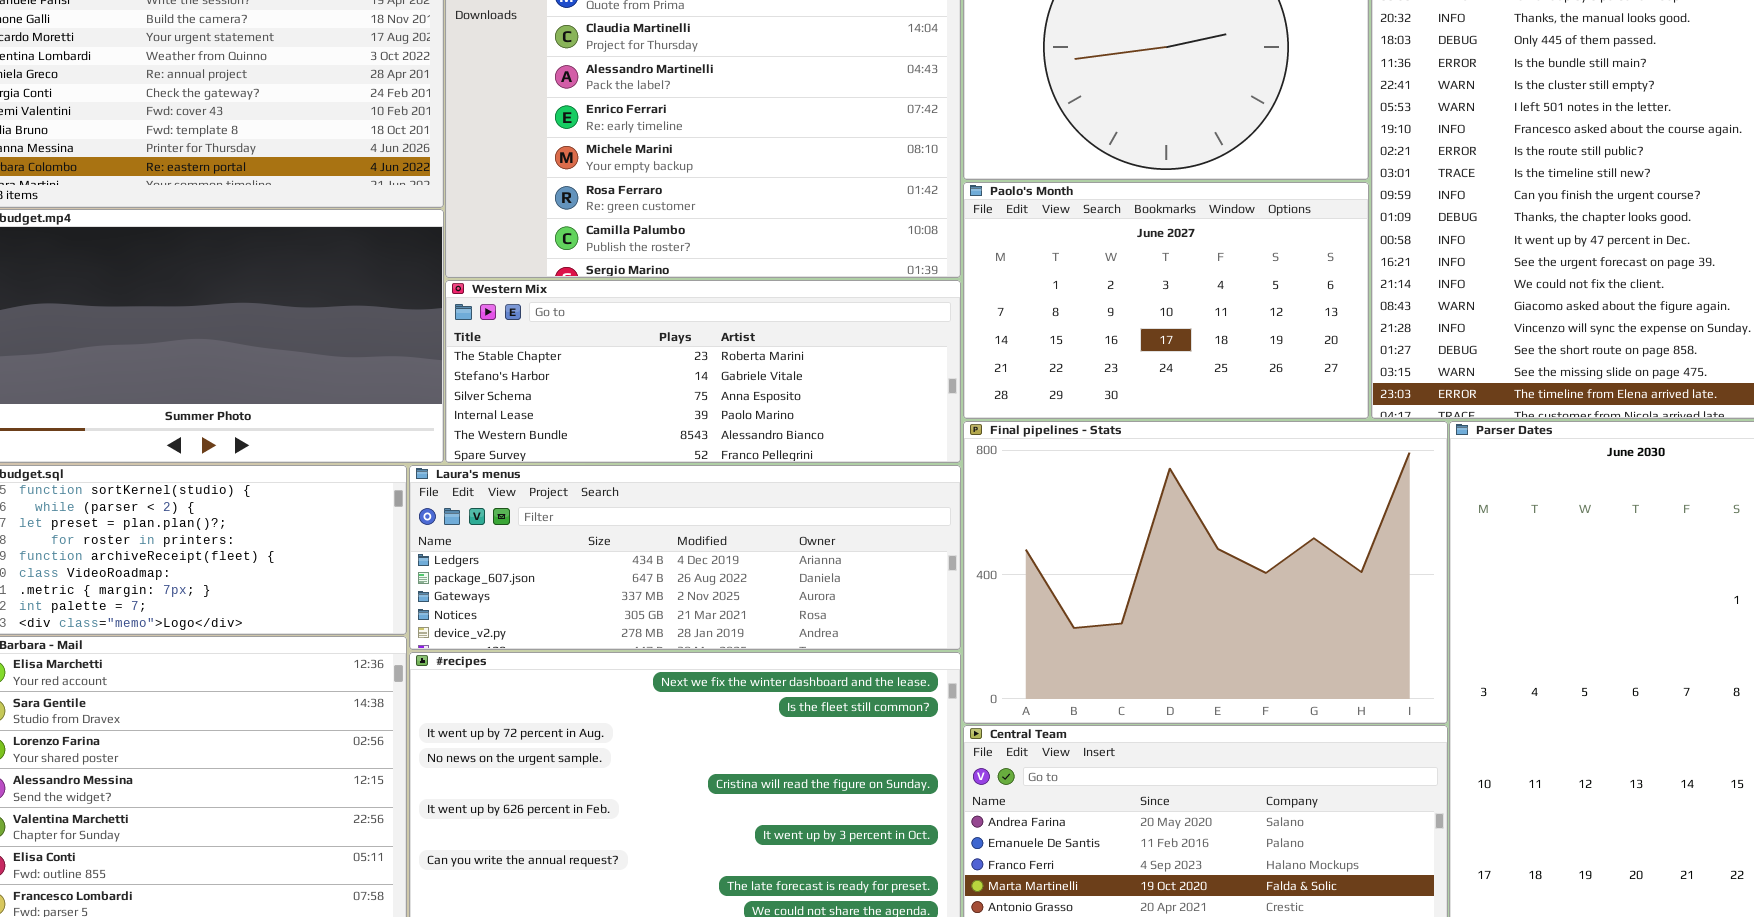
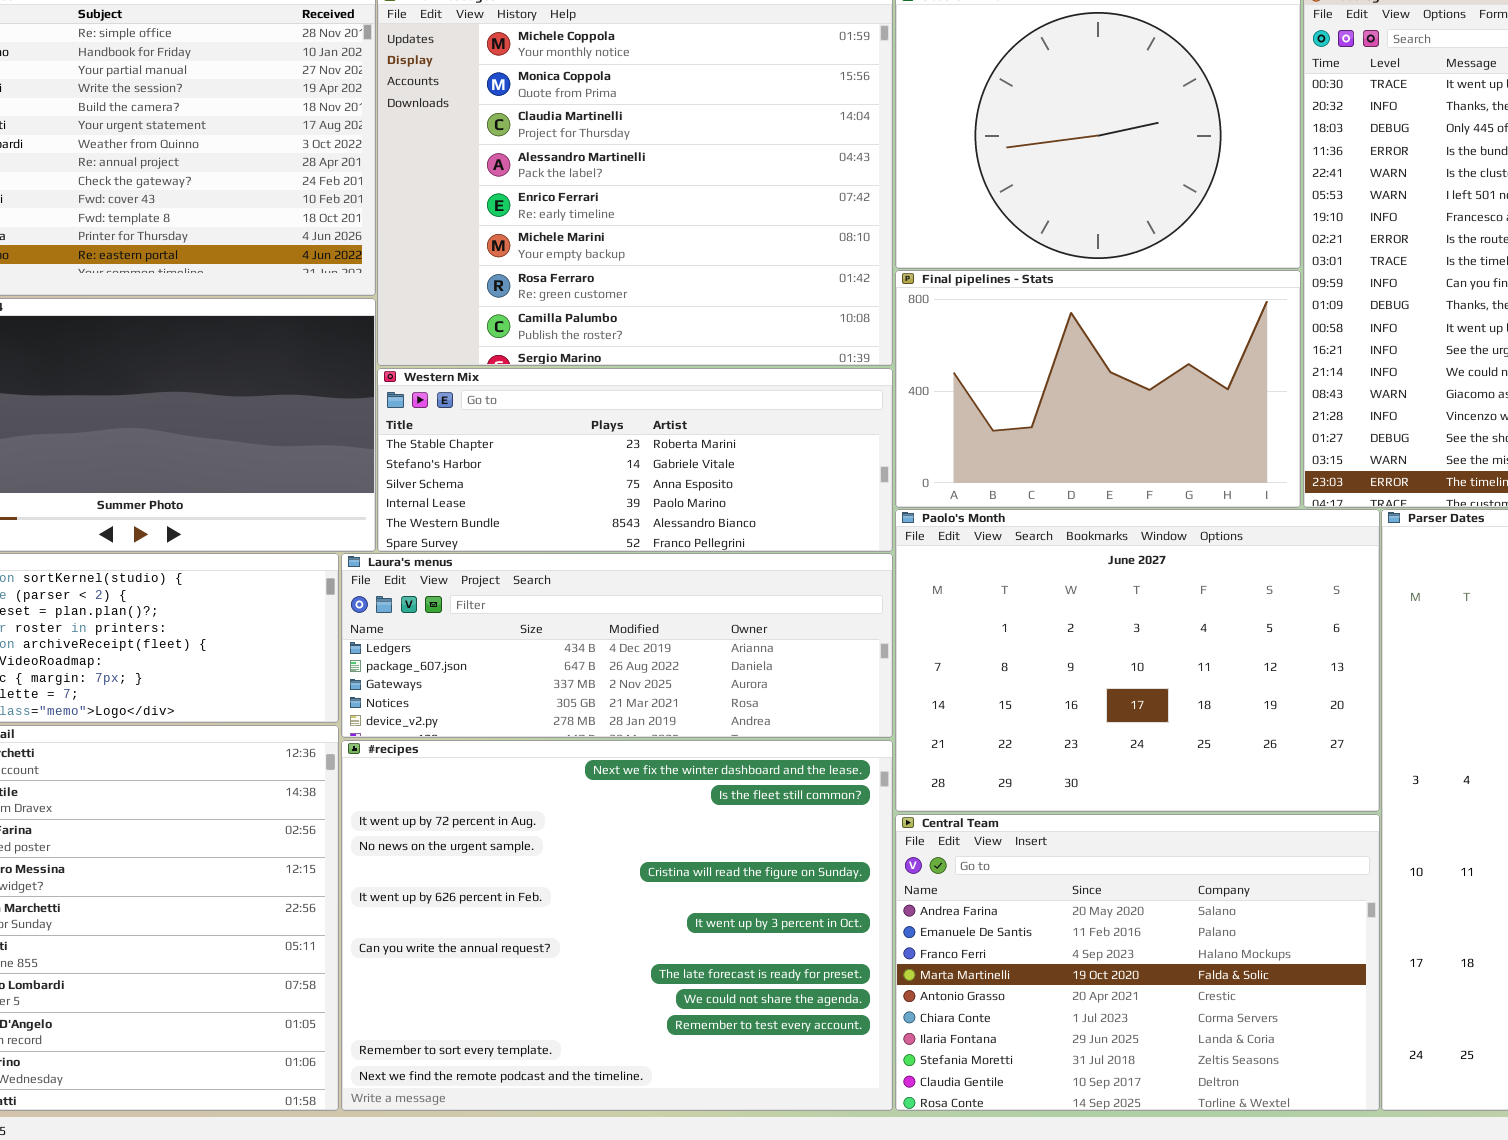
Paolo's Month: [963,182,1369,419] -> [895,509,1380,812], moved, resized
Final pipelines - Stats: [963,421,1448,724] -> [895,270,1301,508], moved, resized

